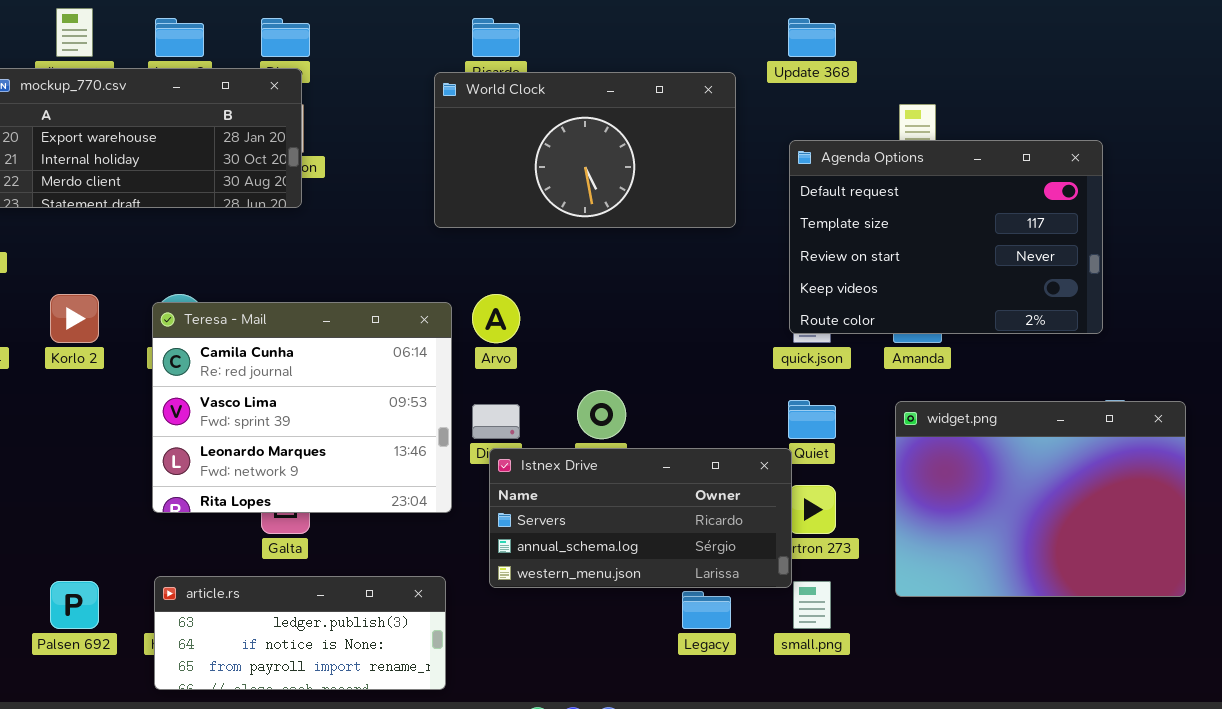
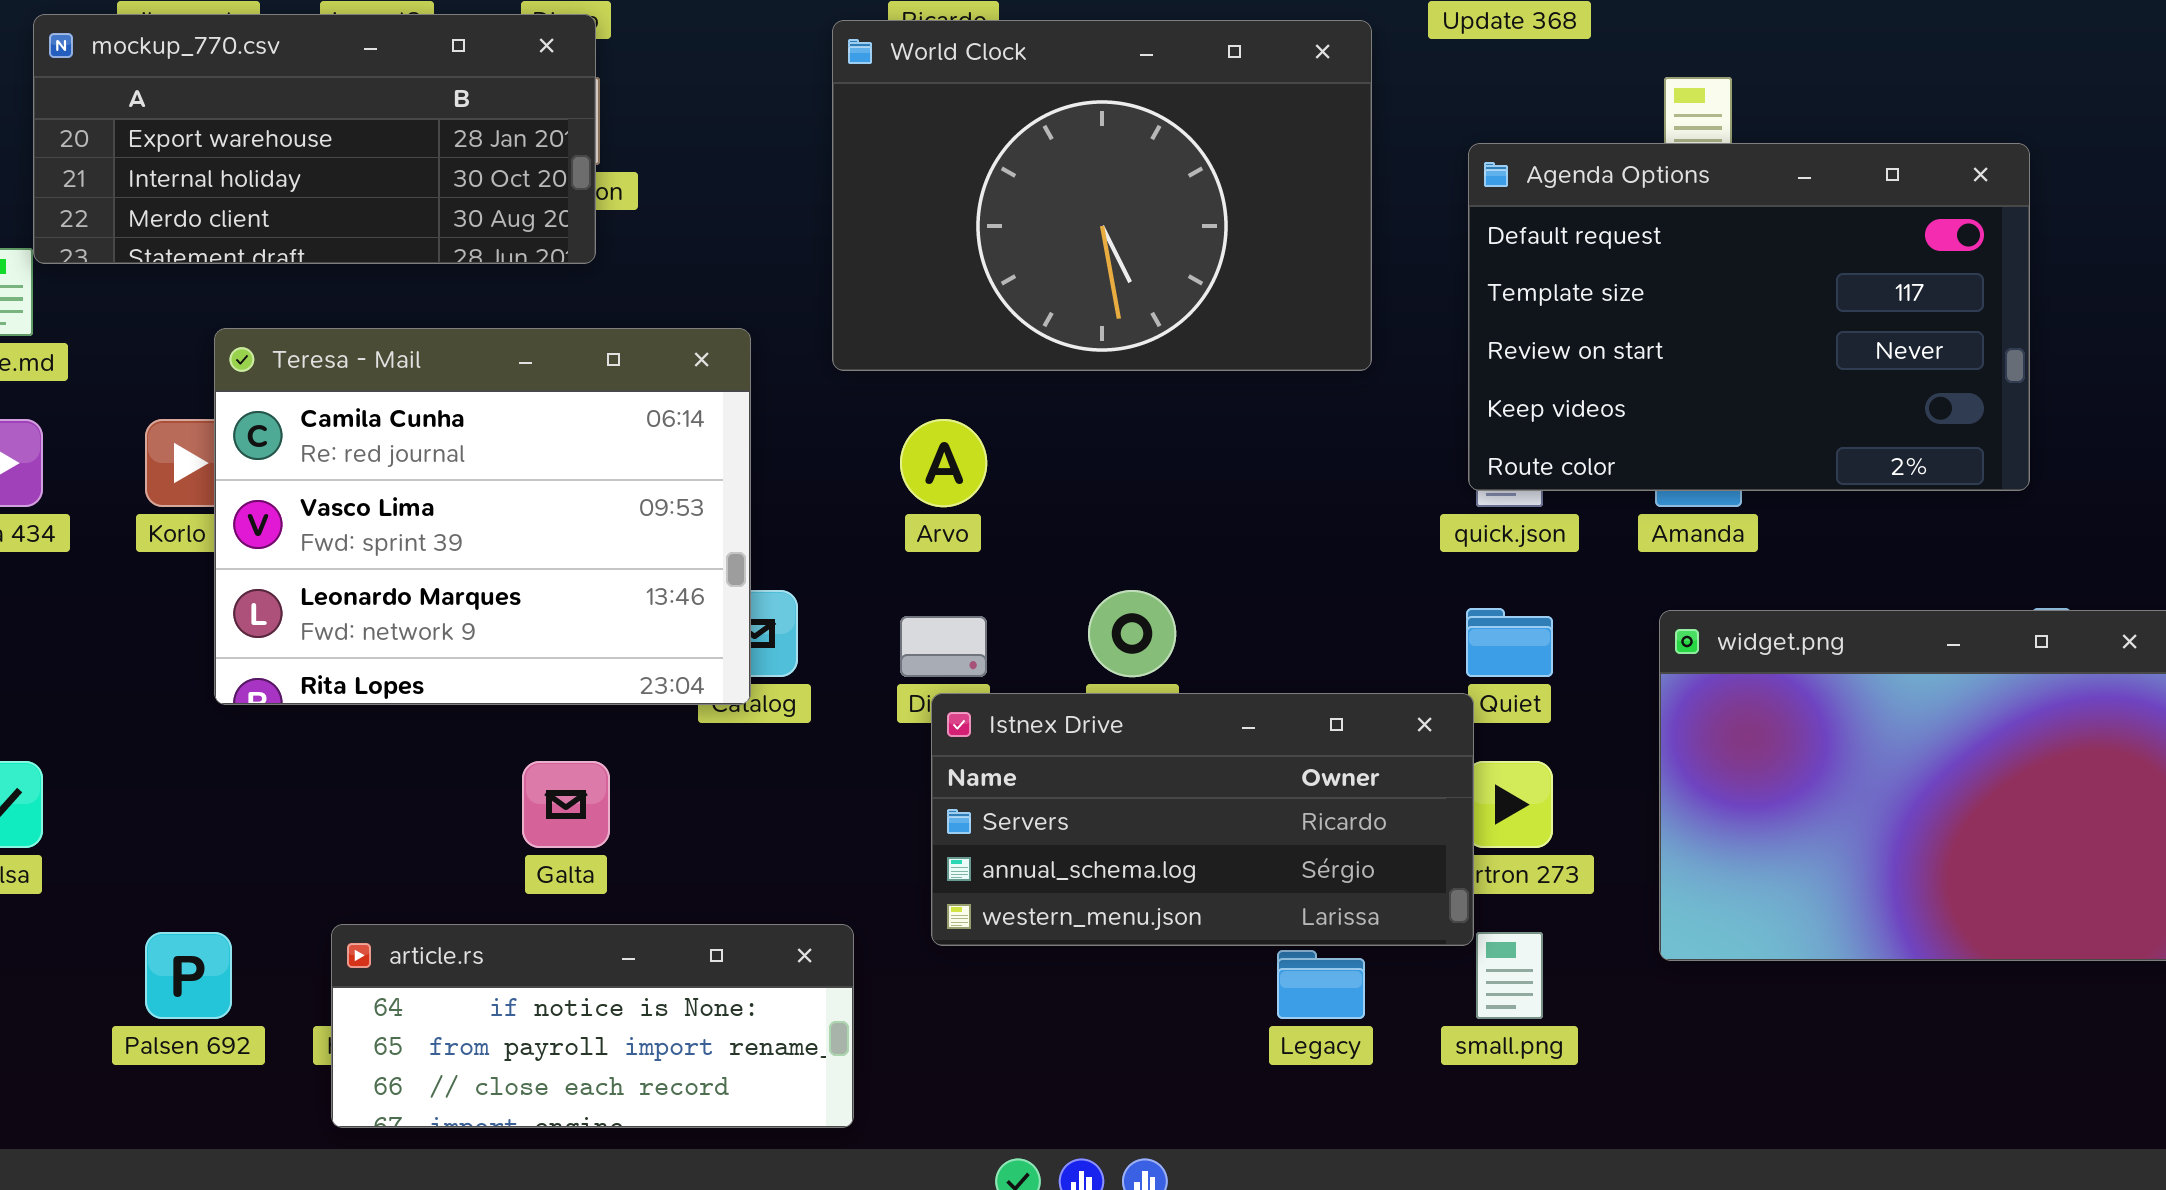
World Clock: [434,72,736,228] -> [832,20,1372,371], resized
Teresa - Mail: [152,302,452,513] -> [214,328,751,705], moved
article.rs: [154,576,446,690] -> [331,924,854,1128], scrolled down 1 row

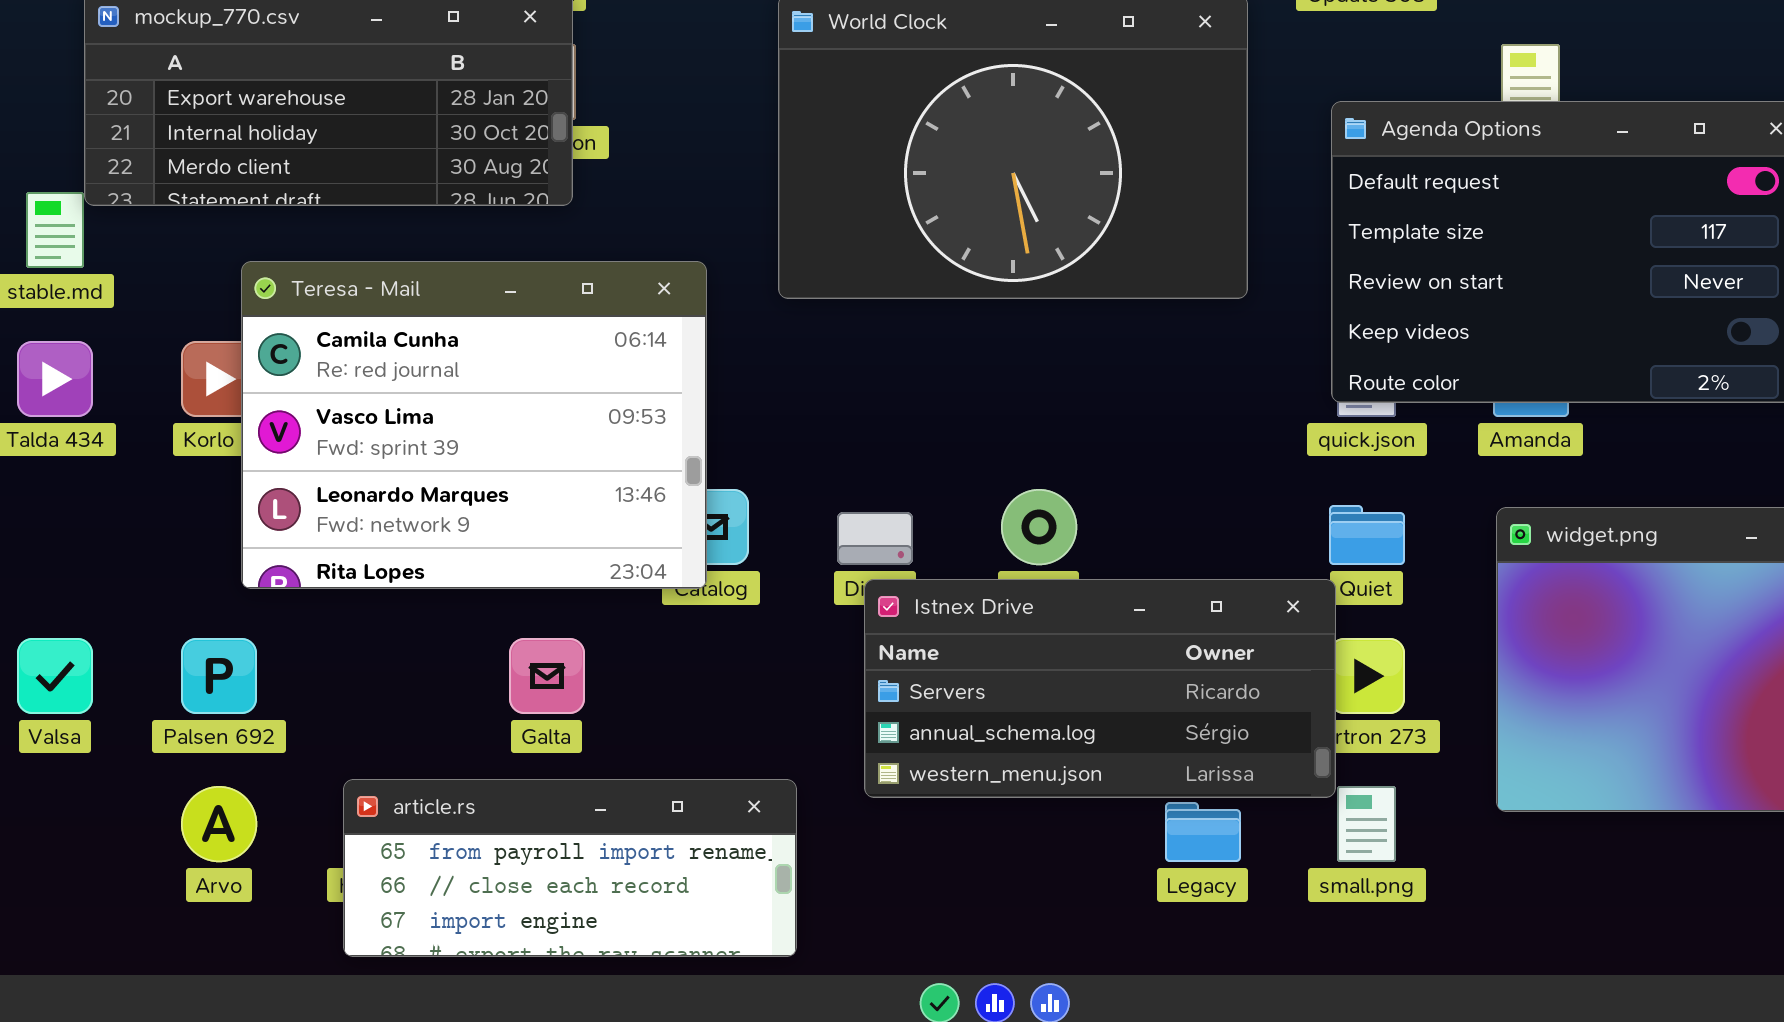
Arvo: [900,419,987,507] -> [181,786,257,862], moved
article.rs: [331,924,854,1128] -> [343,779,797,957], scrolled down 1 row
Palsen 692: [145,932,232,1019] -> [181,638,257,714], moved

